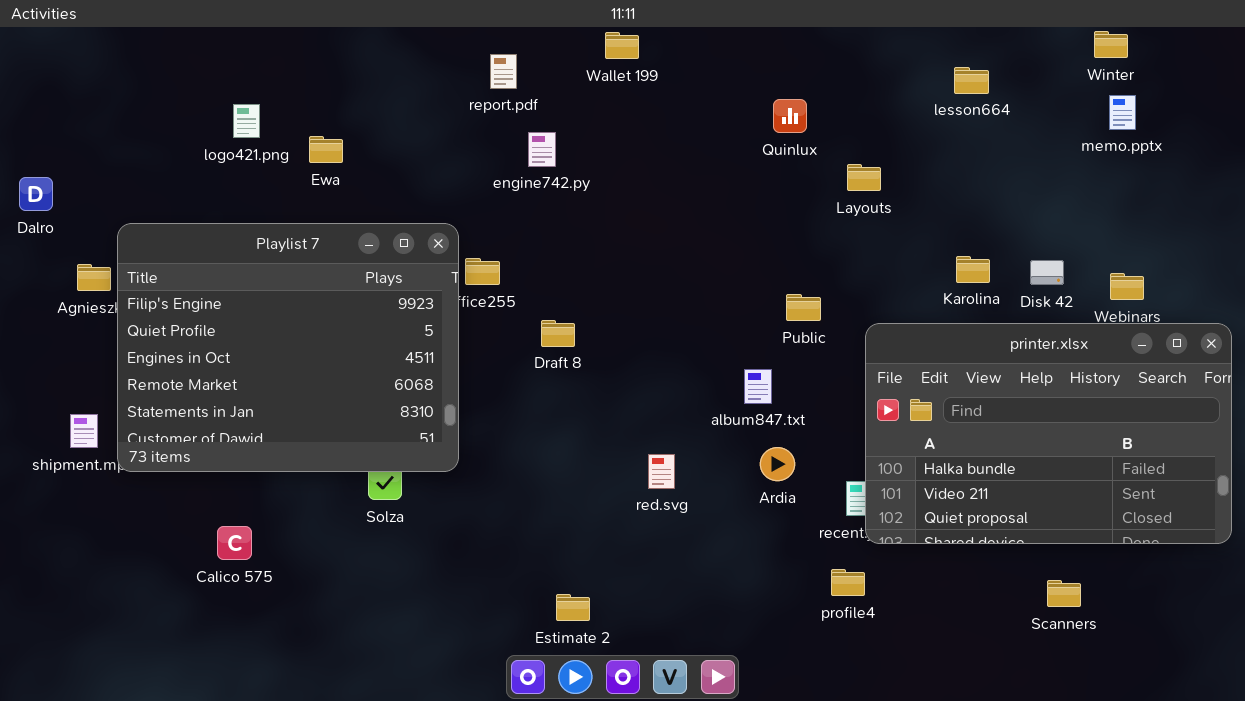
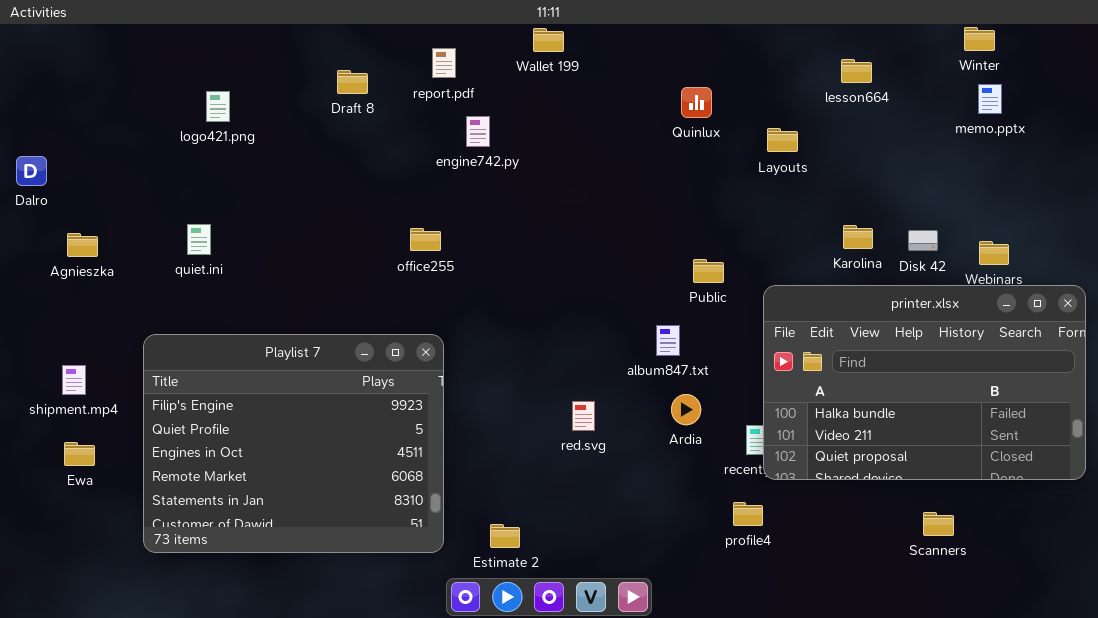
Ewa: [309,136,343,163] -> [64,442,95,466], moved
Layouts: [847,164,881,191] -> [767,128,798,152], moved
Playlist 7: [117,223,459,472] -> [143,334,444,553], moved
Draft 8: [541,320,575,347] -> [337,70,368,94], moved

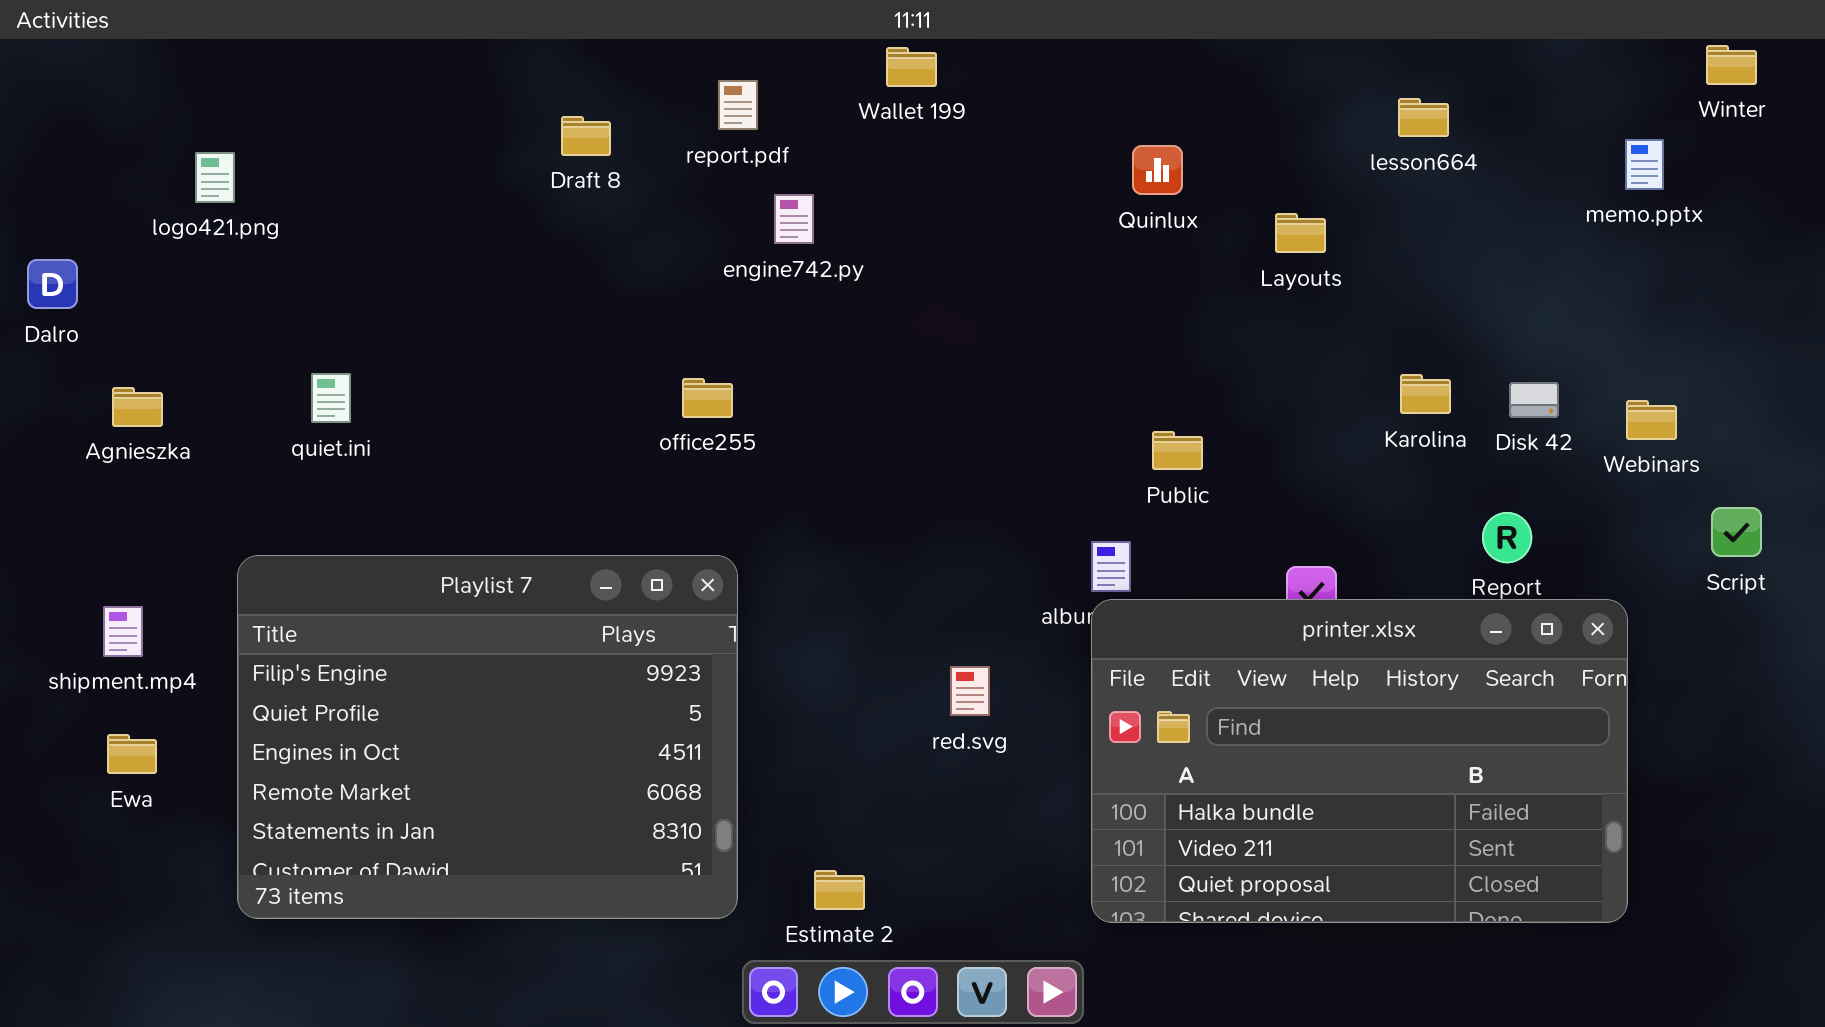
Winter: [964,27,995,51] -> [1706,45,1757,85], moved
logo421.png: [206,91,230,122] -> [195,152,235,203], moved
printer.xlsx: [763,285,1086,480] -> [1091,599,1628,923], moved

